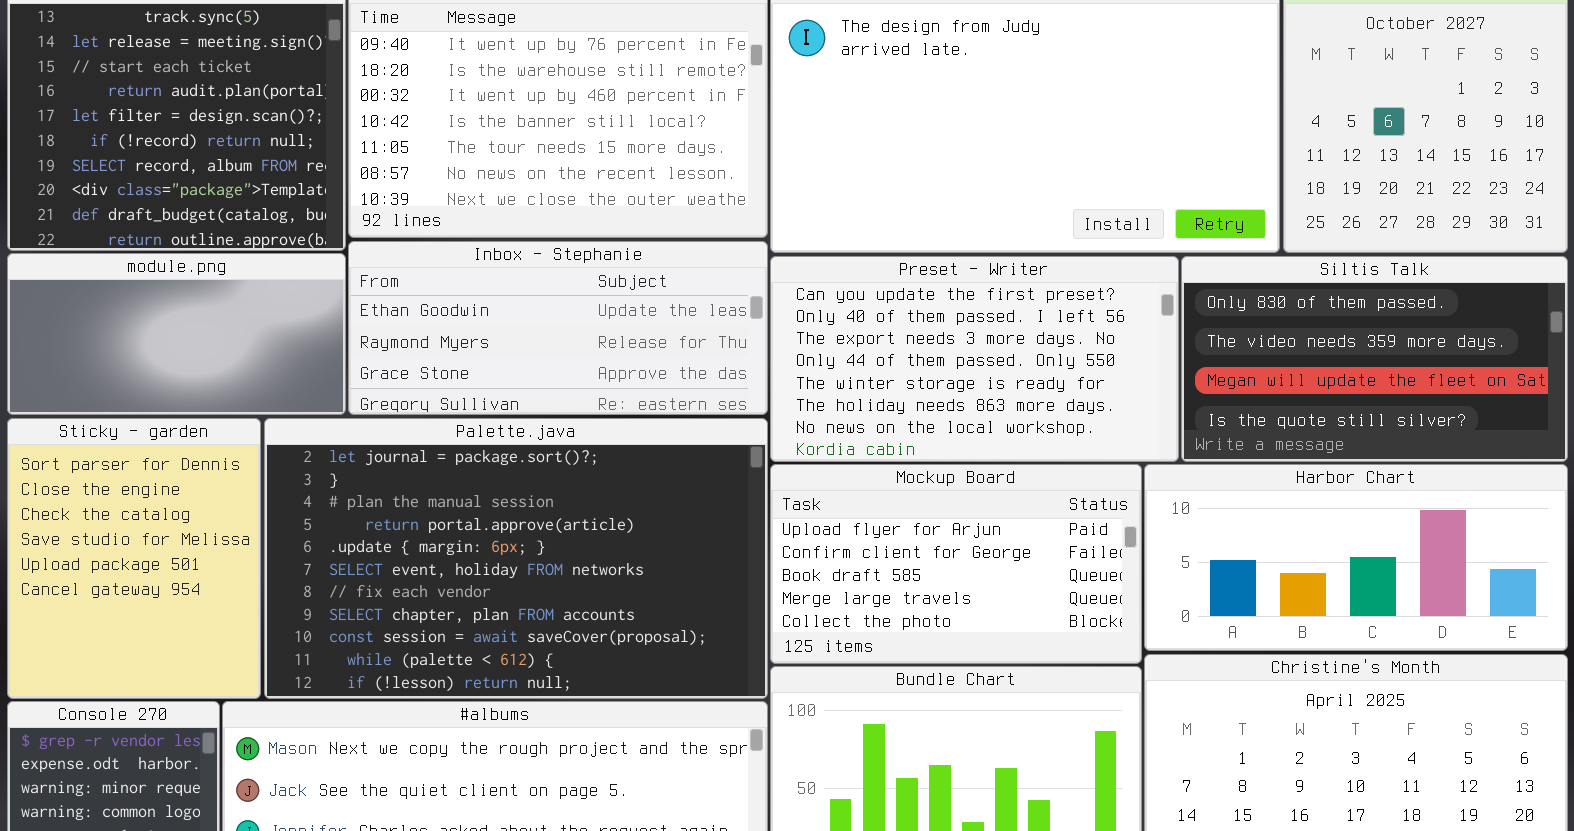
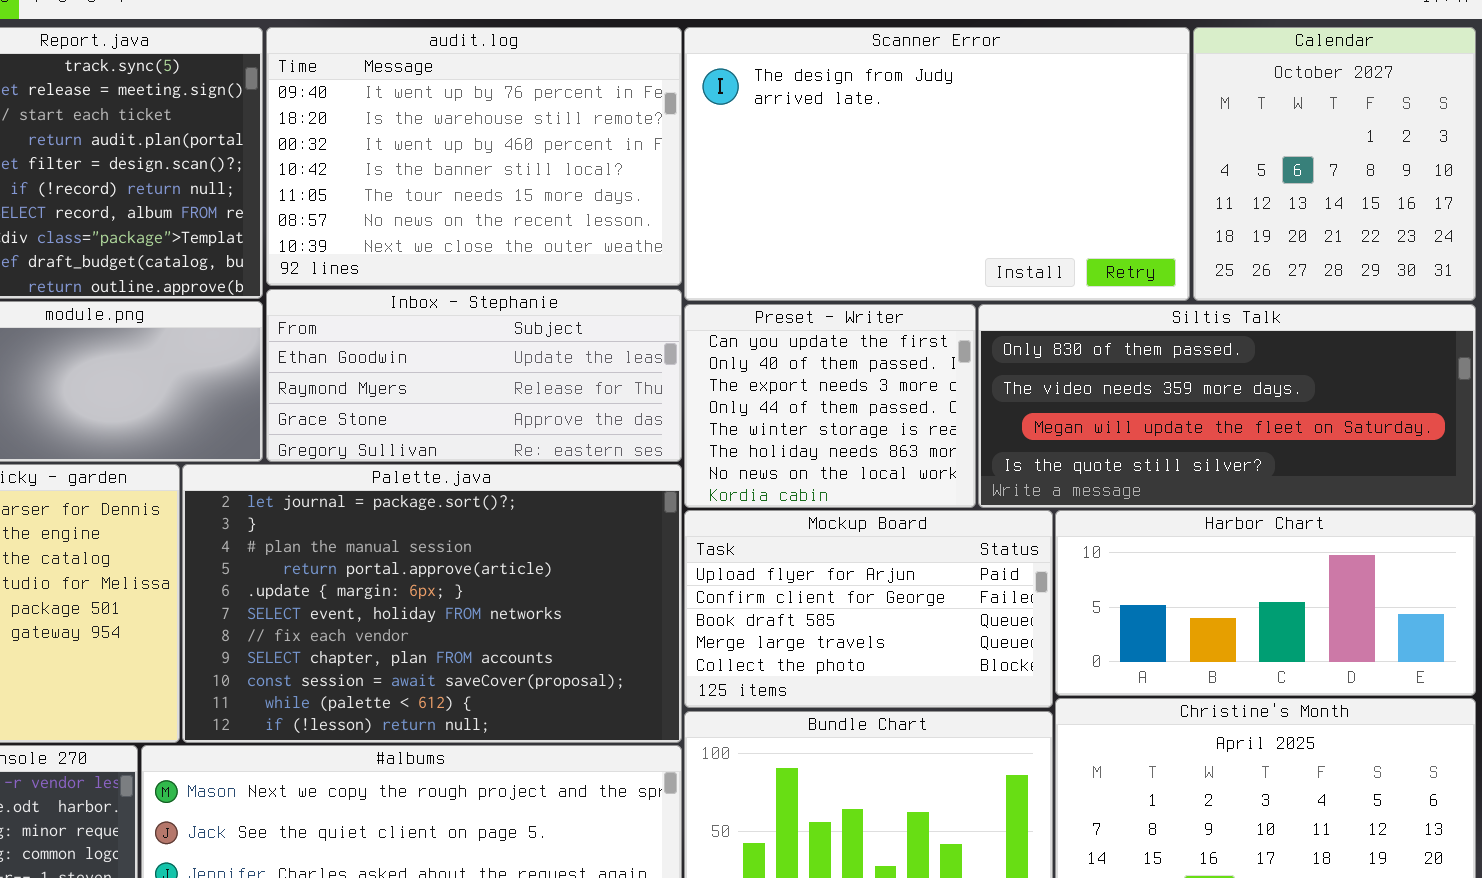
Preset - Writer: [770,256,1179,462] -> [684,304,976,508], resized
Siltis Talk: [1181,256,1568,462] -> [978,304,1476,508], resized

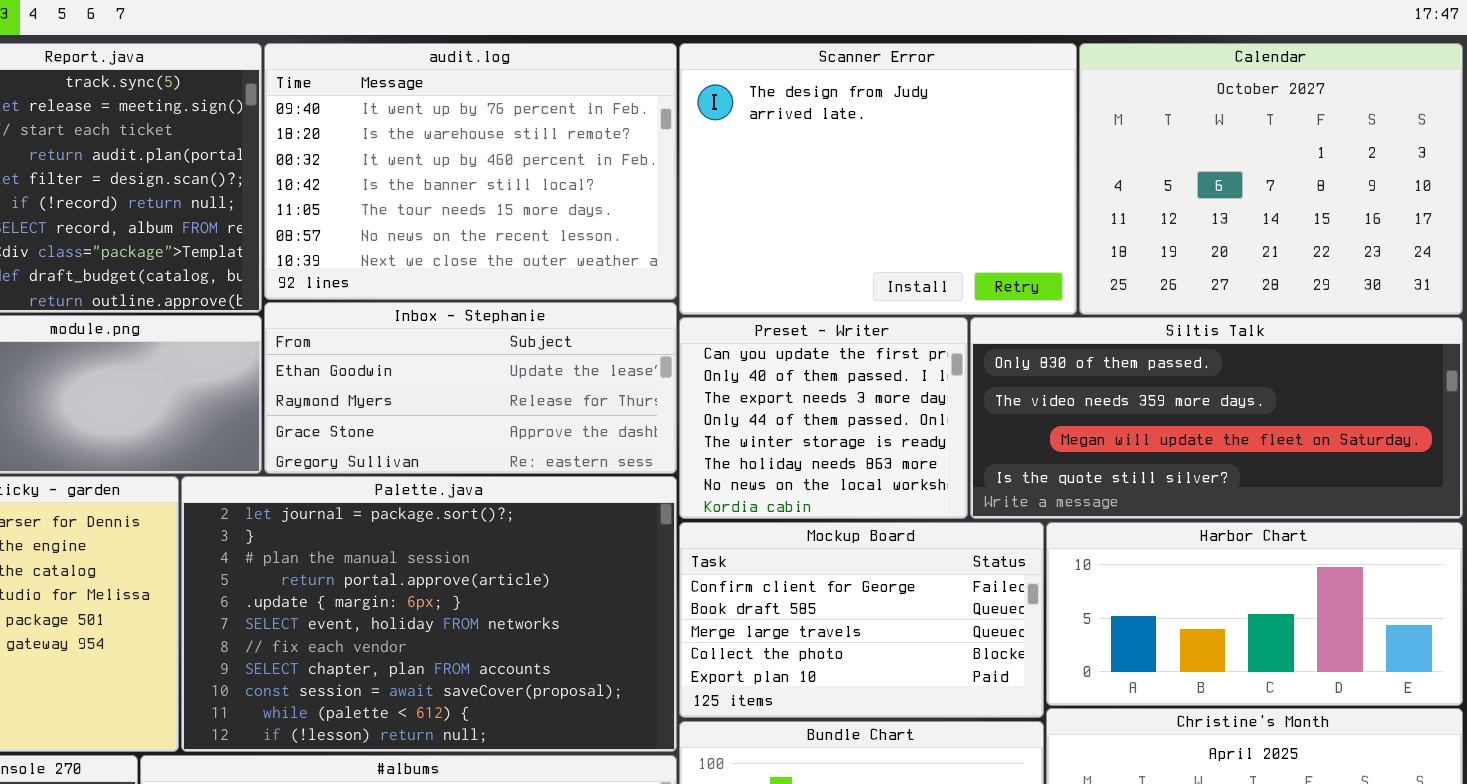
Scanner Error: [684,27,1190,301] -> [679,43,1077,315], resized
Calendar: [1193,27,1476,301] -> [1079,43,1463,315], resized
Mockup Board: [684,510,1053,708] -> [679,522,1044,718], scrolled down 1 row

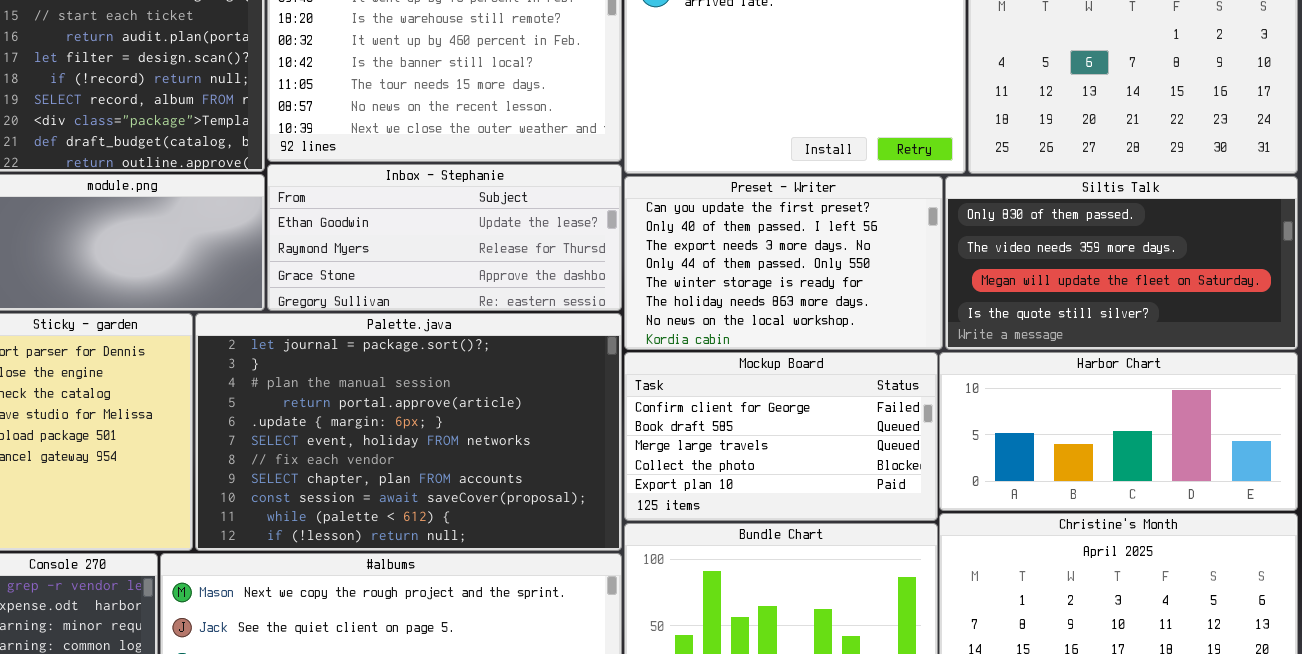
Preset - Writer: [679,317,968,519] -> [624,176,943,350], resized
Siltis Talk: [970,317,1463,519] -> [945,176,1298,350], resized

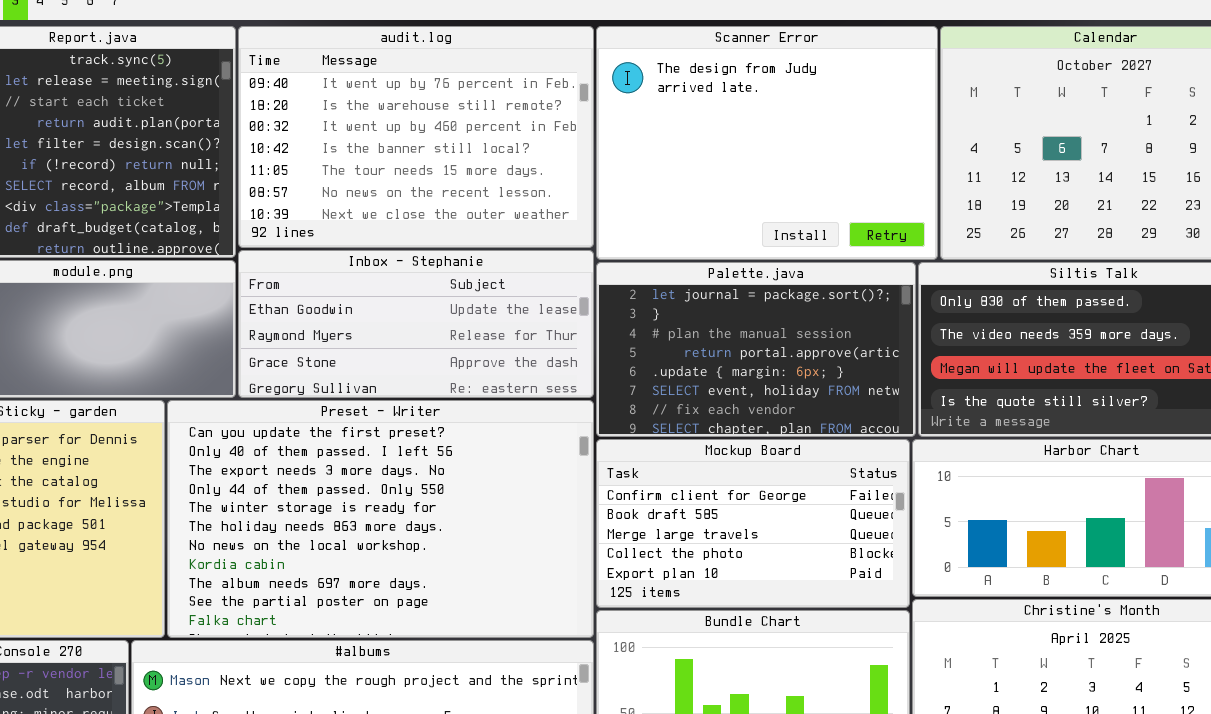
Preset - Writer: [624,176,943,350] -> [167,400,594,638], moved, resized
Palette.java: [195,313,622,551] -> [596,262,916,437], moved, resized

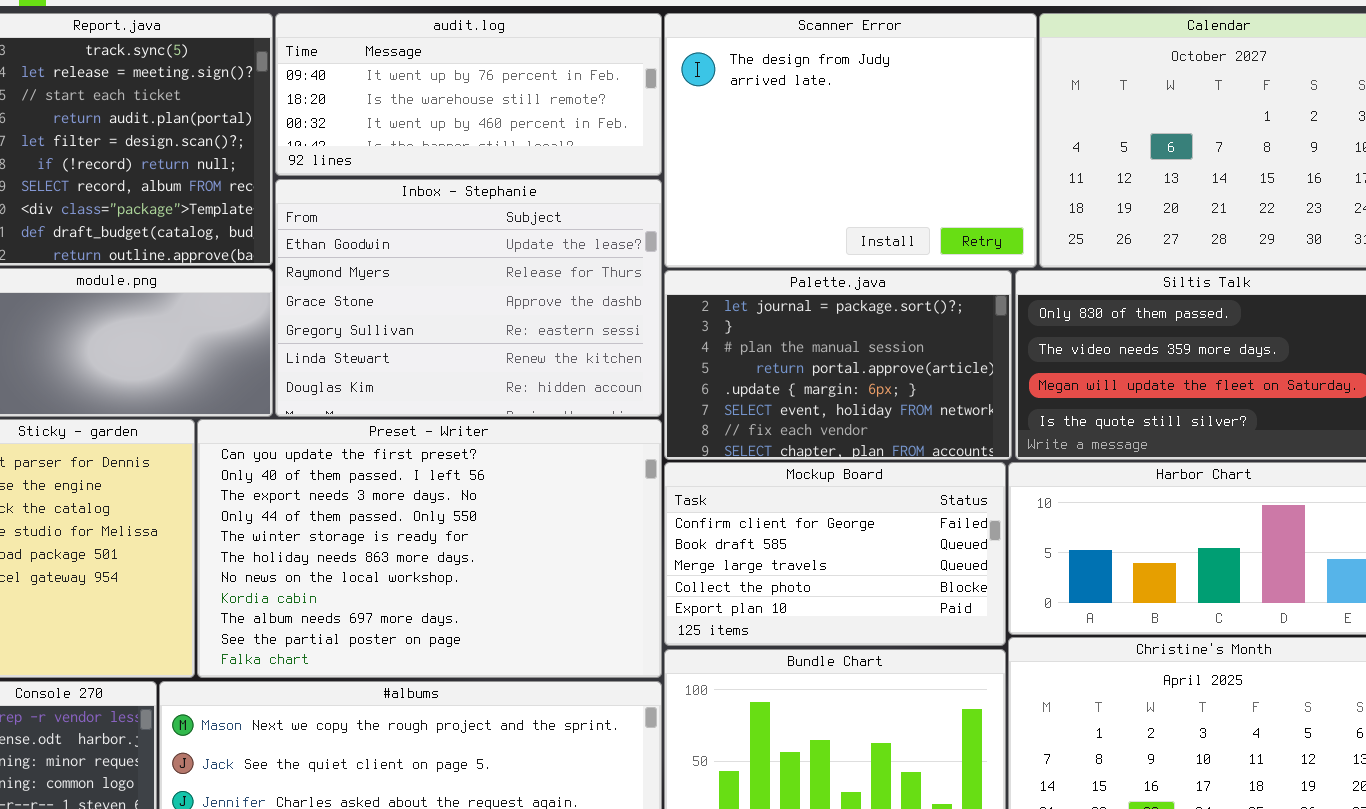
audit.log: [238,26,594,248] -> [275,13,662,176], resized
Inbox - Stephanie: [238,250,594,398] -> [275,179,662,417], resized

